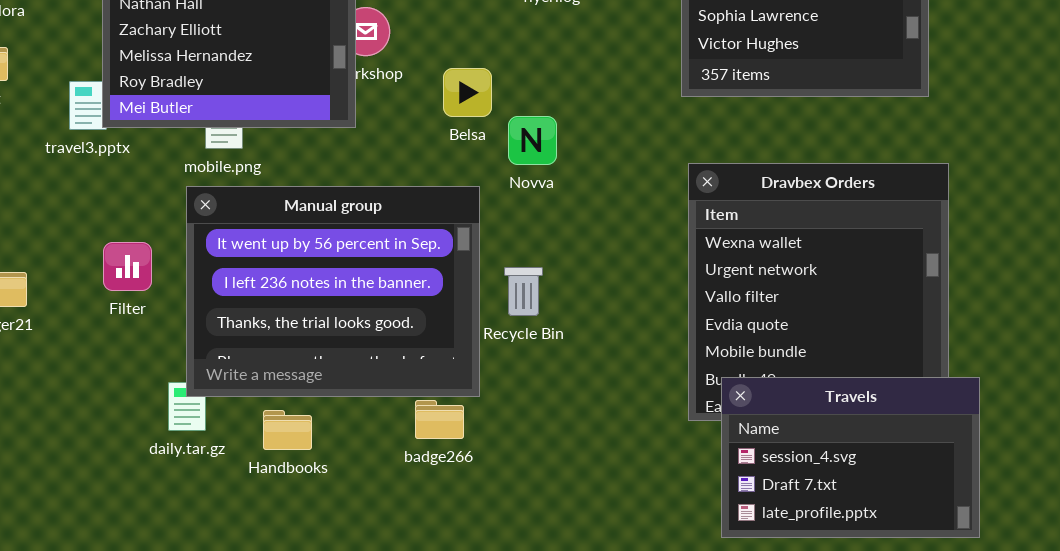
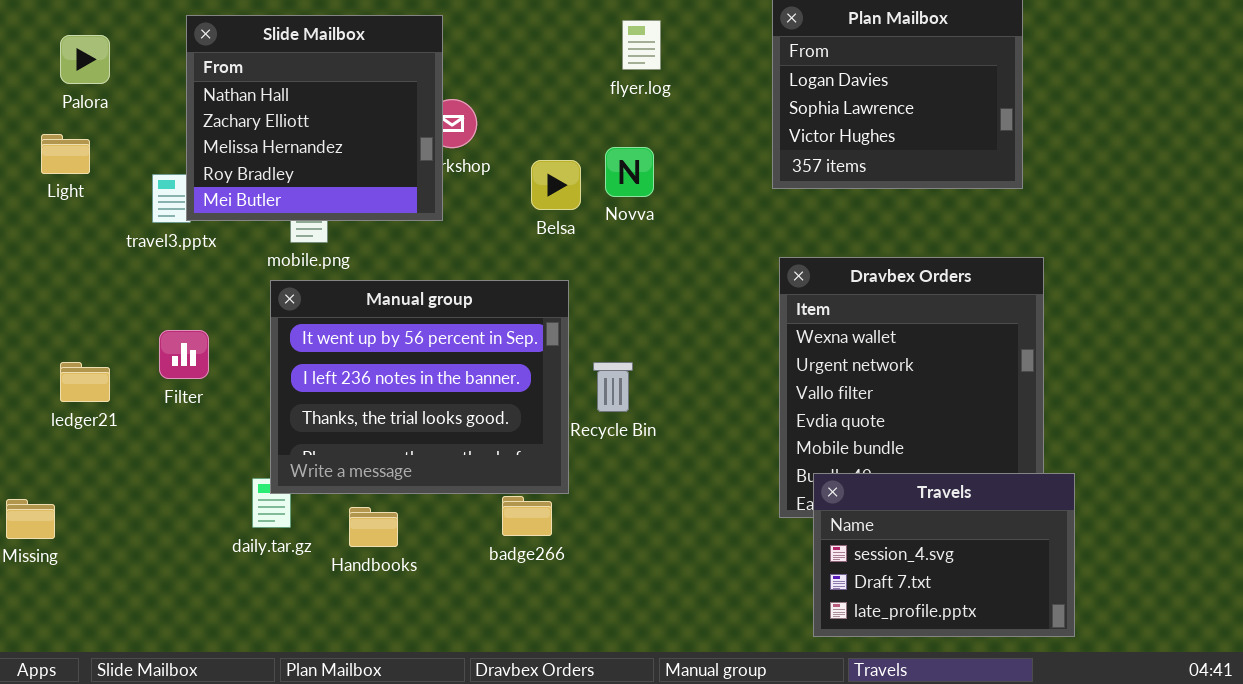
Novva: [508,116,557,165] -> [605,147,654,197], moved
Filter: [103,242,152,291] -> [159,330,209,379], moved

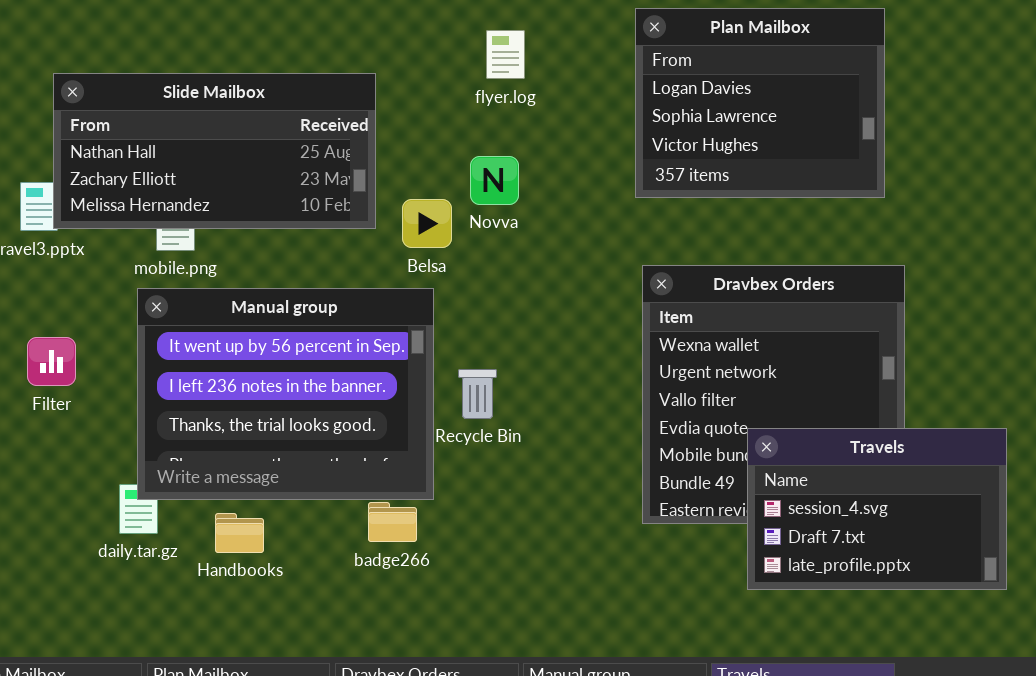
Slide Mailbox: [186,15,443,221] -> [53,73,376,229], resized
Belsa: [531,160,581,210] -> [402,199,452,248], moved
Travels: [813,473,1075,637] -> [747,428,1007,590], moved

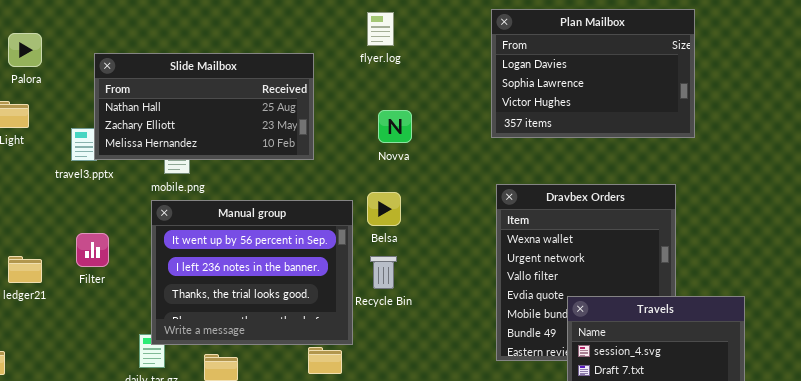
Plan Mailbox: [635,8,885,198] -> [491,9,695,138], resized
flyer.log: [486,30,525,79] -> [367,12,394,46], moved
Belsa: [402,199,452,248] -> [367,192,401,226], moved

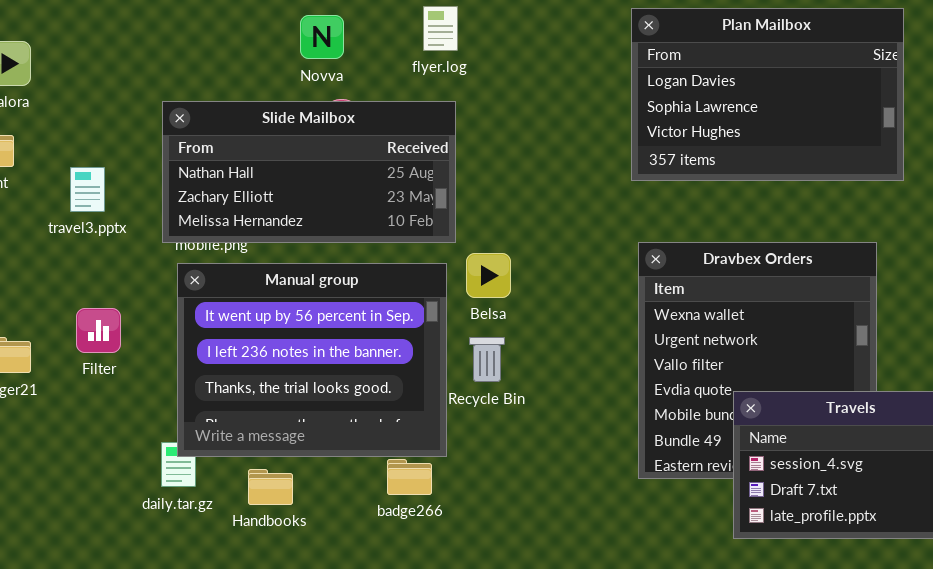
flyer.log: [367,12,394,46] -> [423,6,458,51], moved
Slide Mailbox: [94,53,314,160] -> [162,101,456,243], moved
Novva: [378,110,412,143] -> [300,15,344,59], moved

